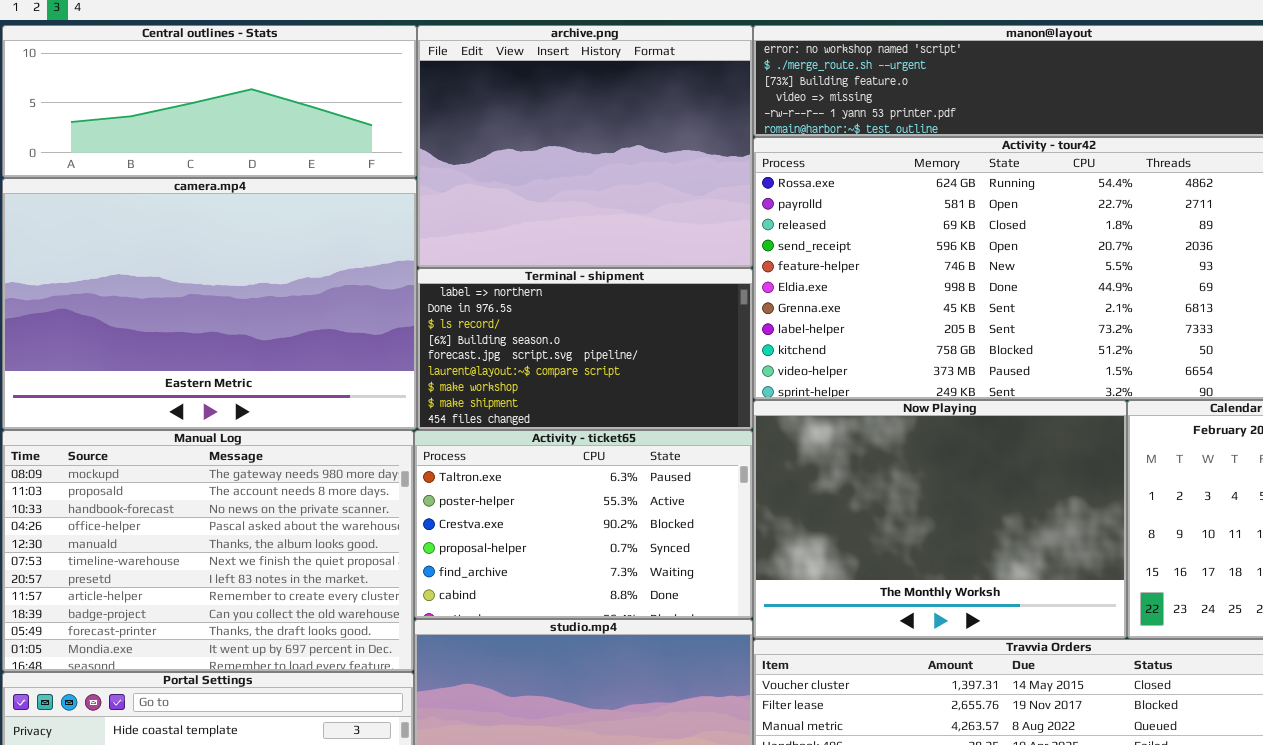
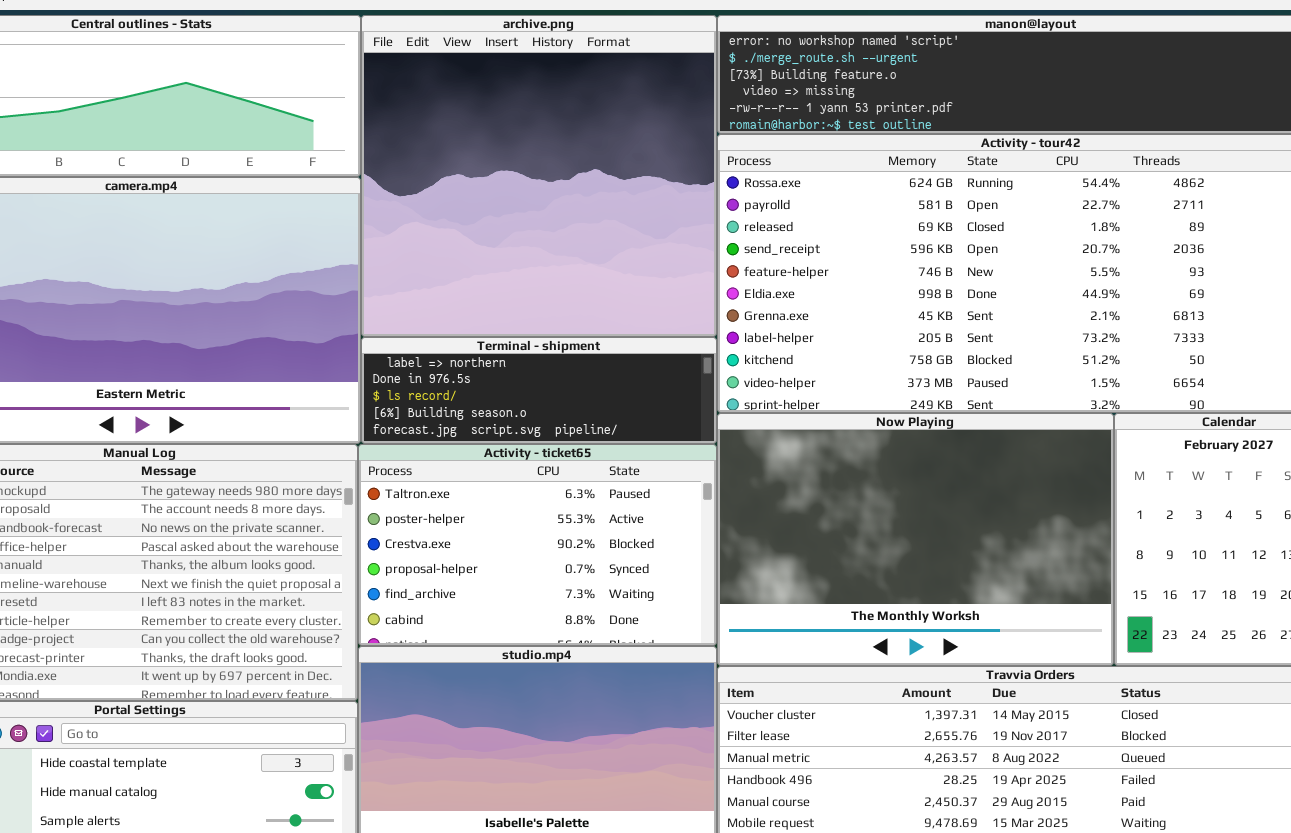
archive.png: [417,25,753,268] -> [361,15,717,337], resized
Terminal - shipment: [417,268,753,430] -> [361,337,717,444], resized

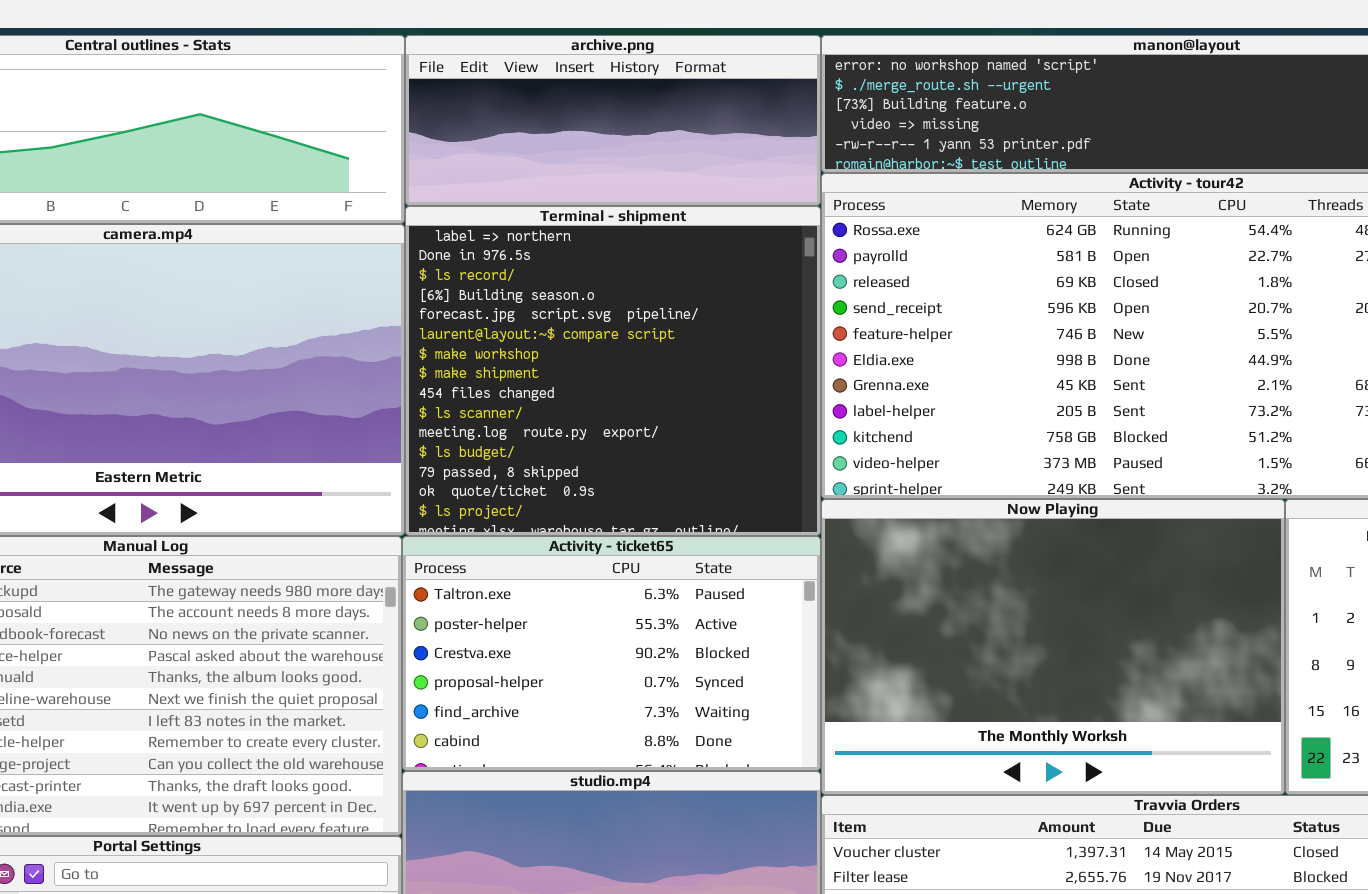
archive.png: [361,15,717,337] -> [405,35,821,206], resized
Terminal - shipment: [361,337,717,444] -> [405,206,821,536], resized

